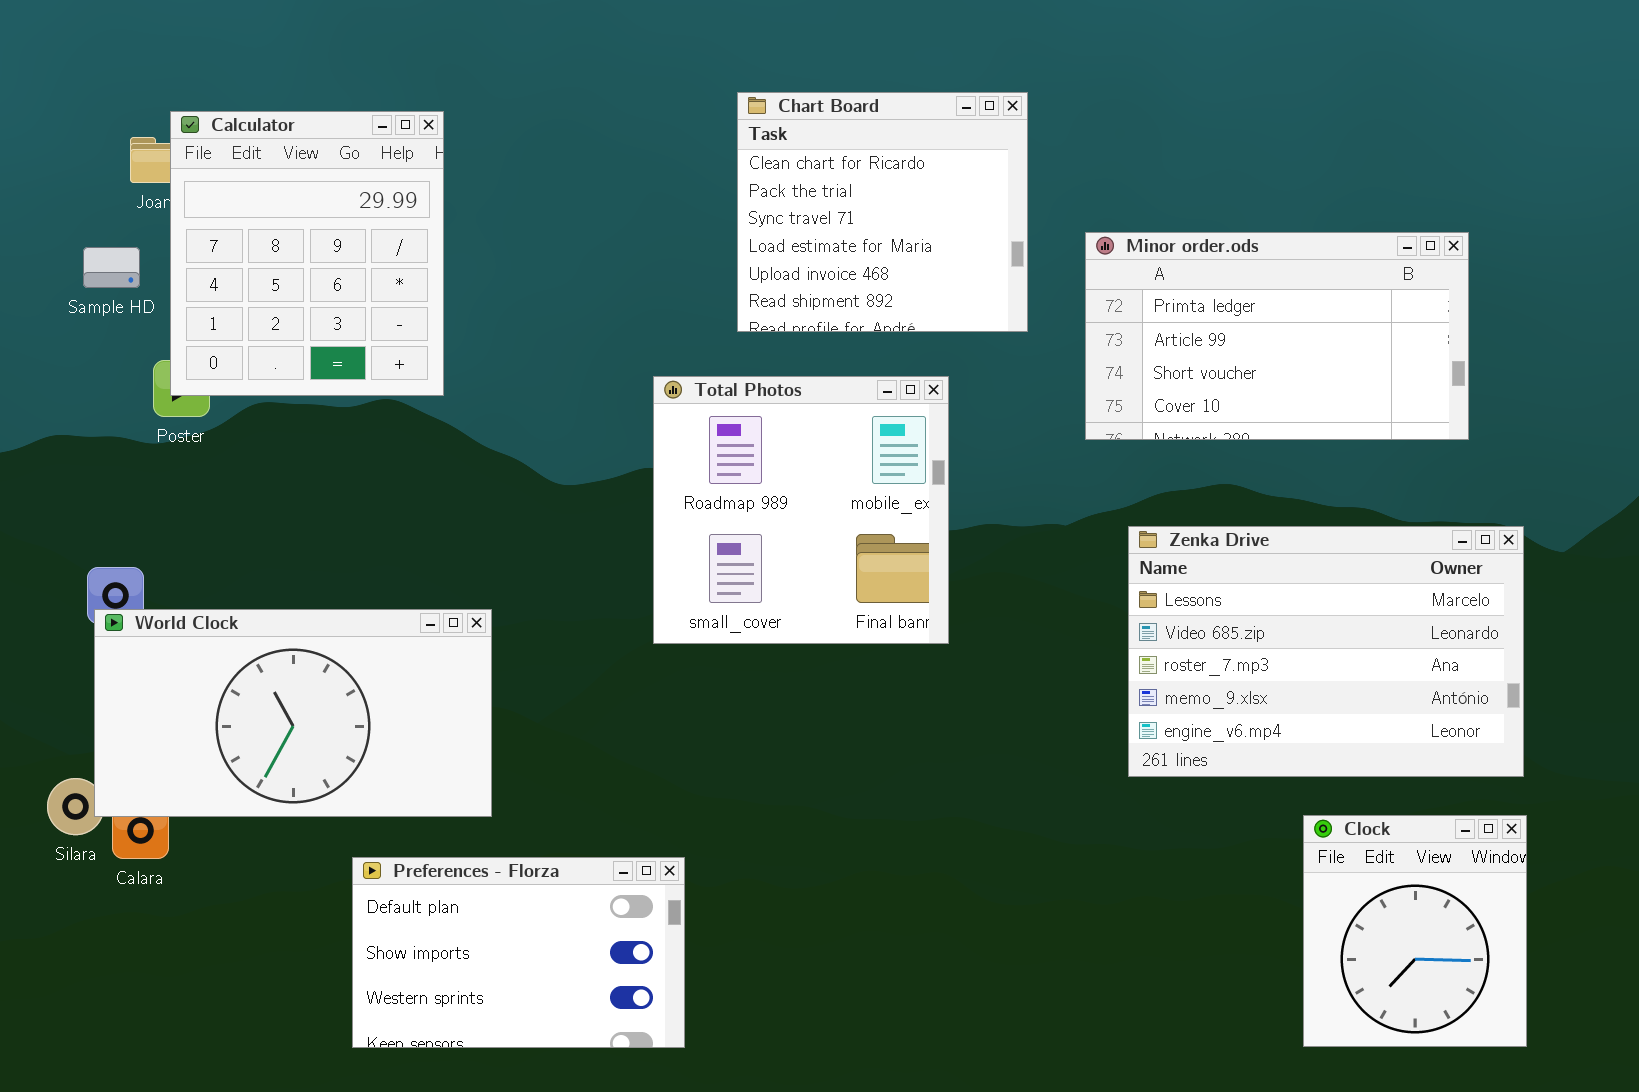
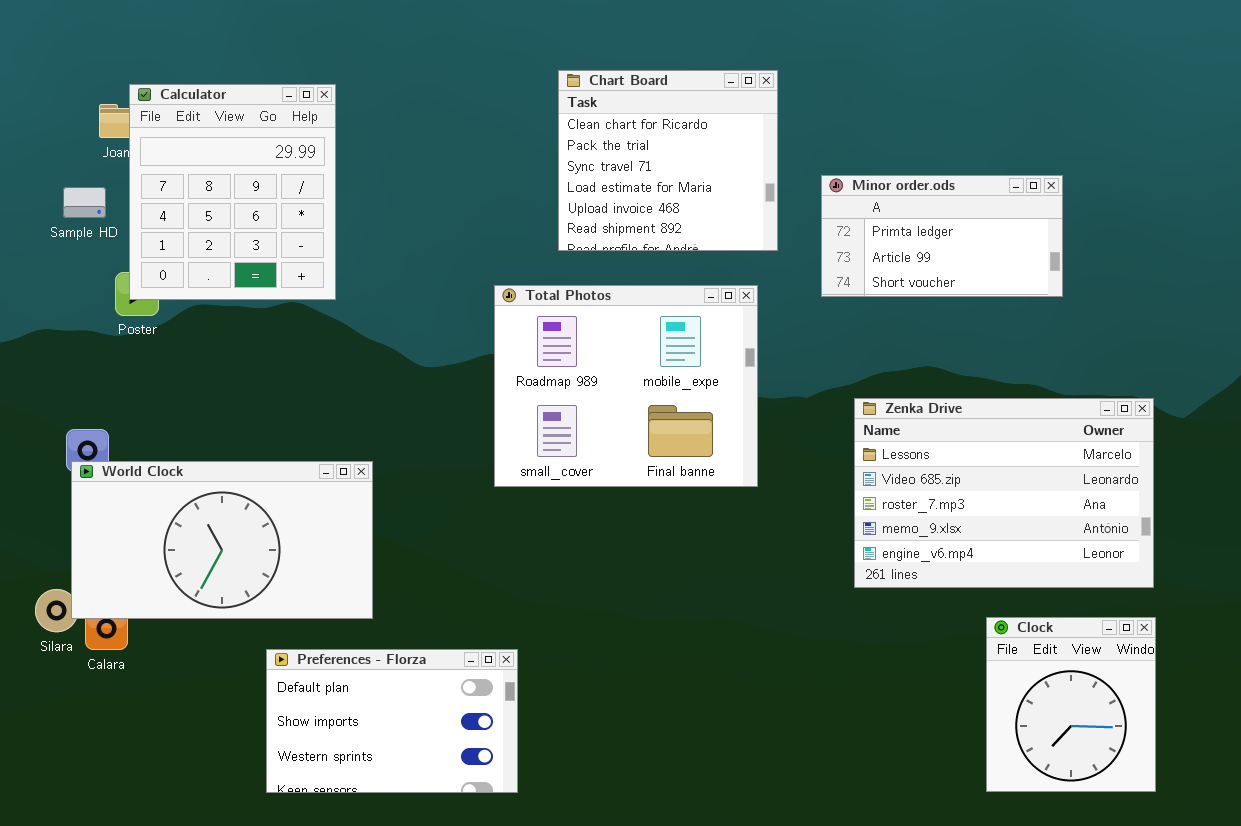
Minor order.ods: [1085,232,1469,440] -> [821,175,1063,297], resized
Total Photos: [653,376,949,644] -> [494,285,758,487], resized

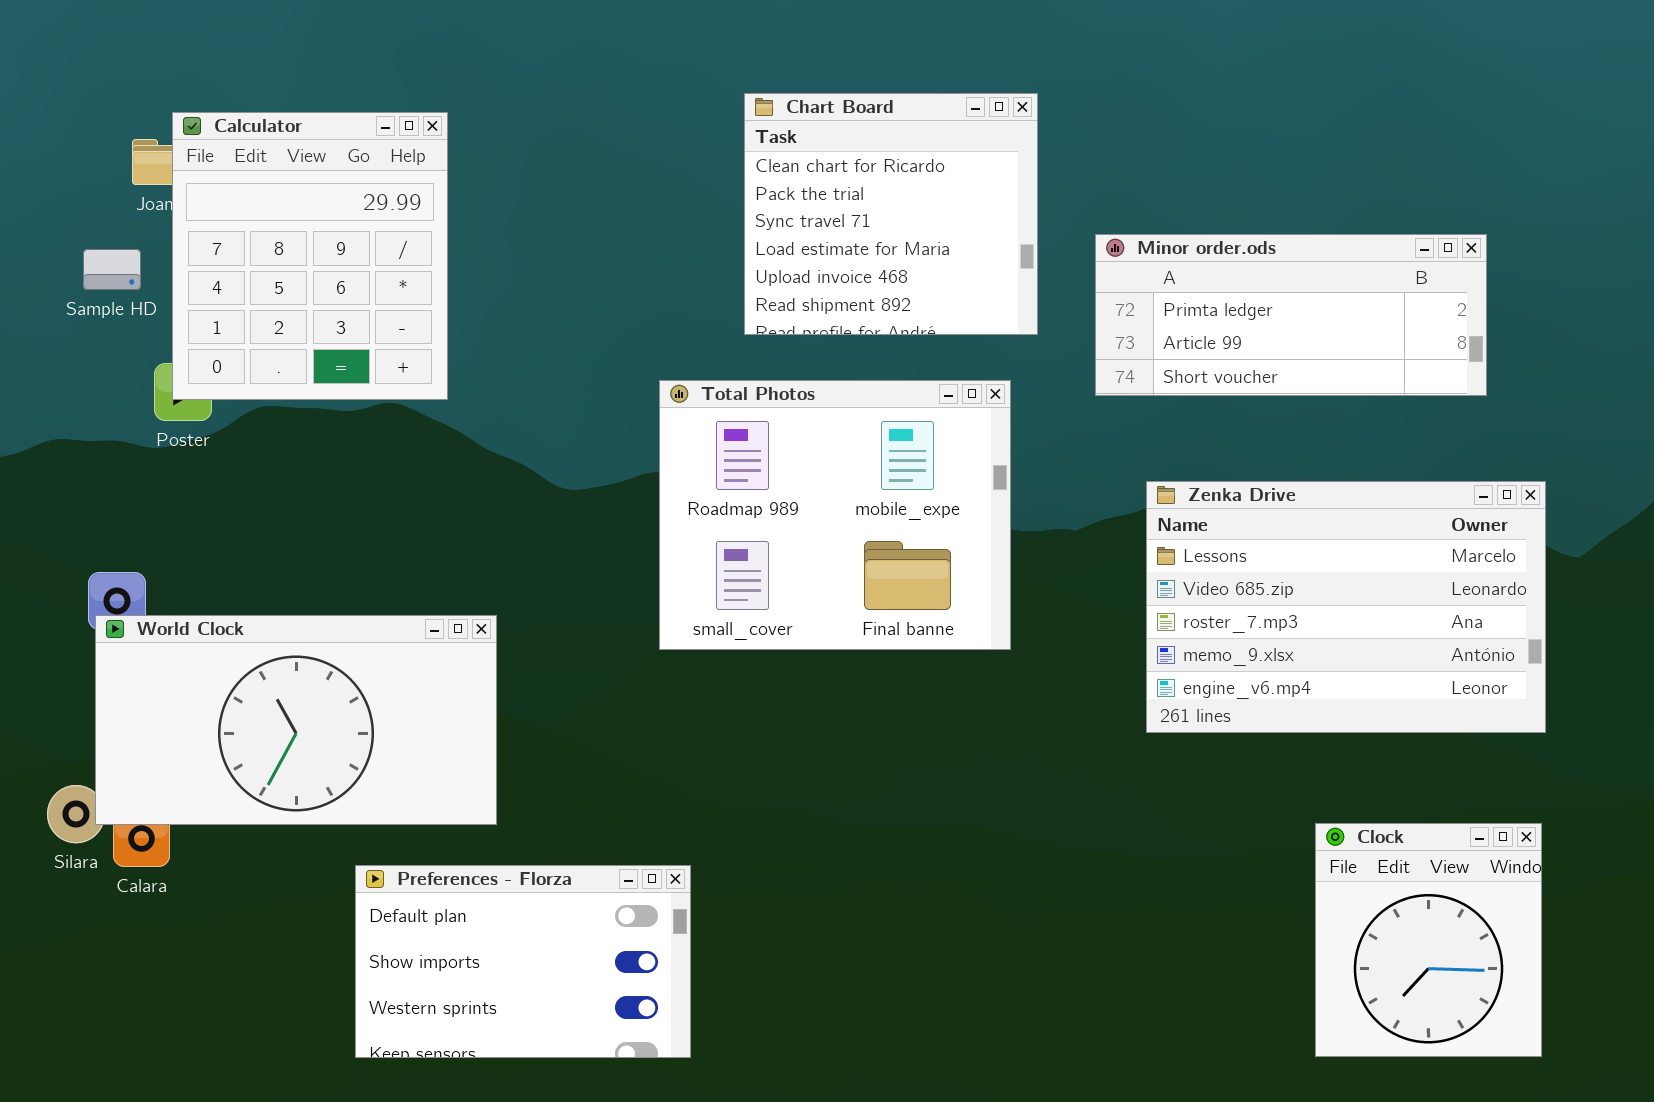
Minor order.ods: [821,175,1063,297] -> [1095,234,1487,396], resized
Zenka Drive: [854,398,1154,588] -> [1146,481,1546,733], moved

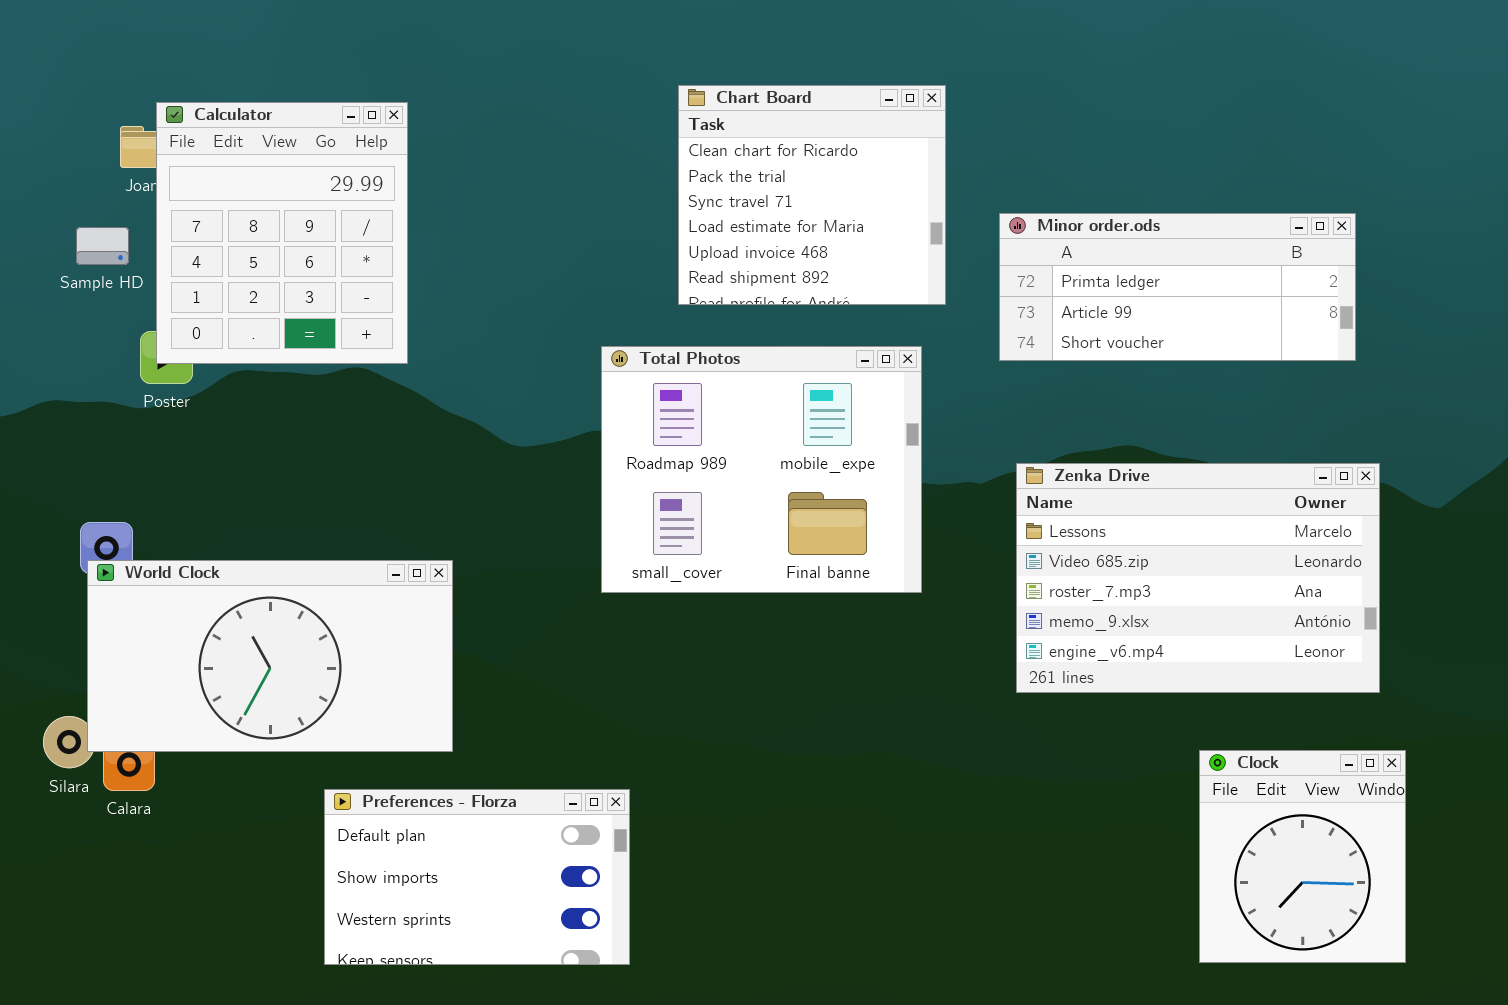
Zenka Drive: [1146,481,1546,733] -> [1016,463,1380,693], moved

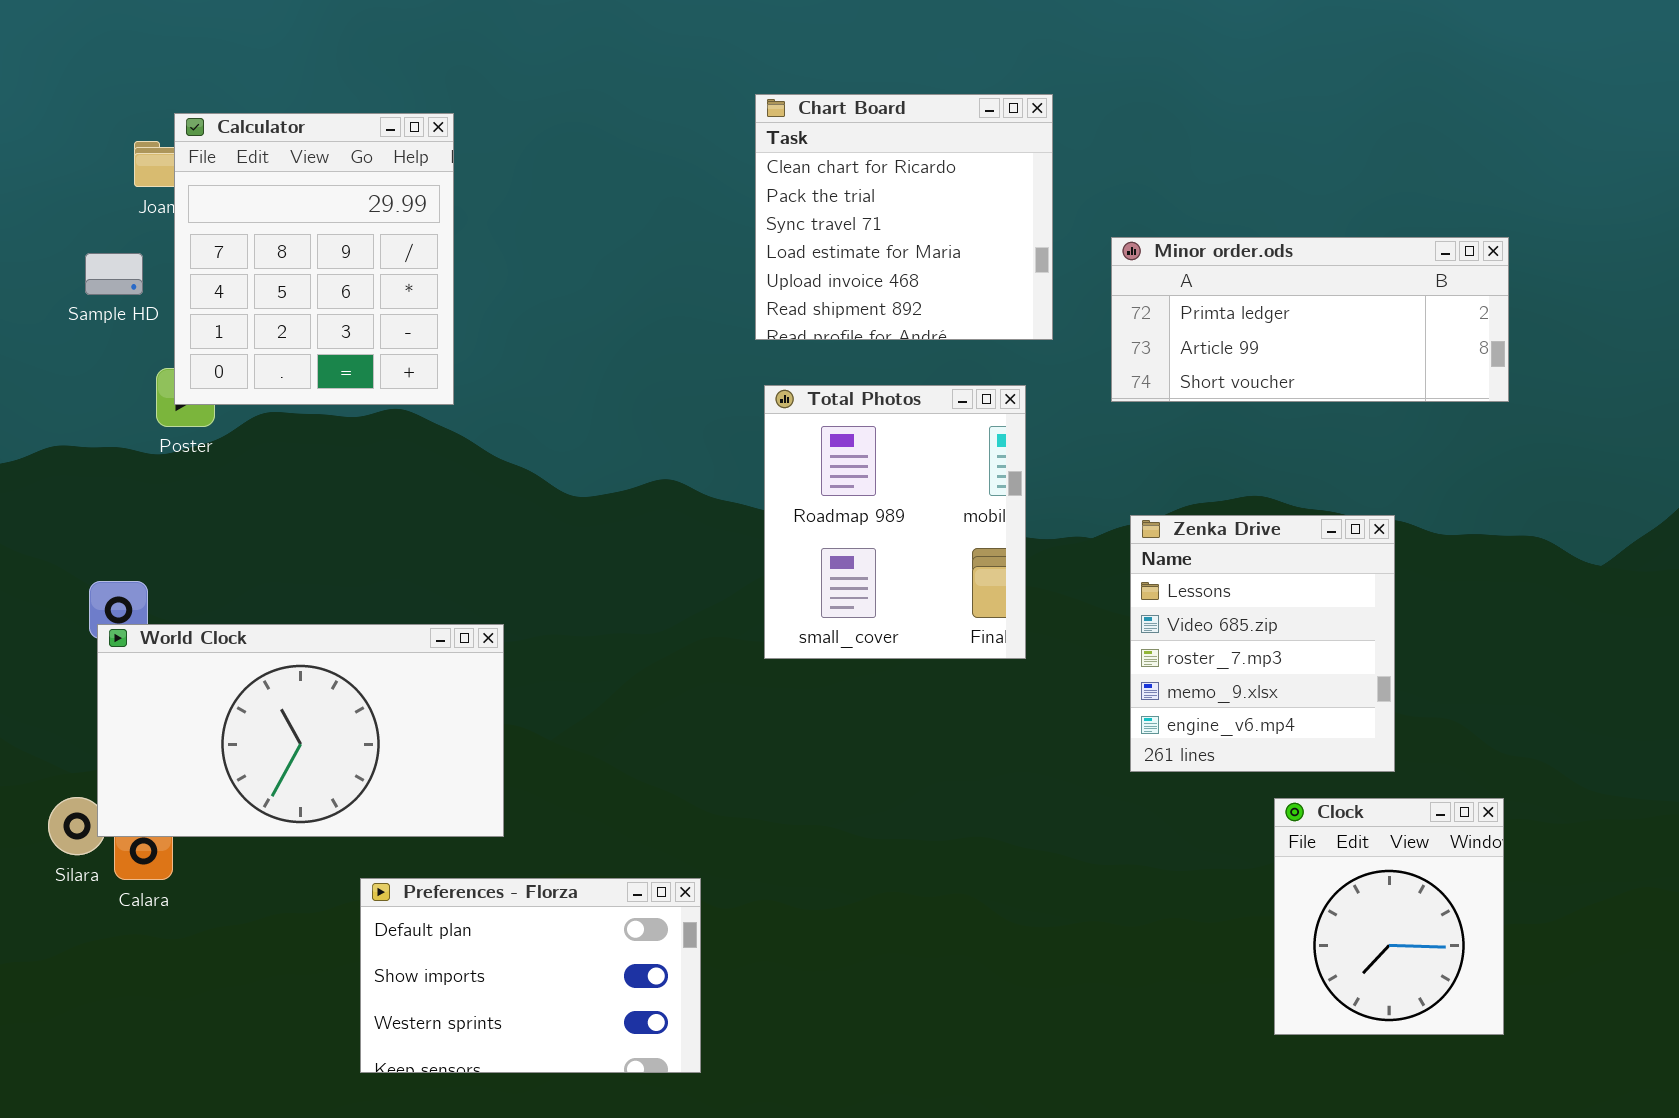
Total Photos: [601,346,922,593] -> [764,385,1026,659], resized
Zenka Drive: [1016,463,1380,693] -> [1130,515,1395,772], resized
Clock: [1199,750,1406,963] -> [1274,798,1504,1035], moved

